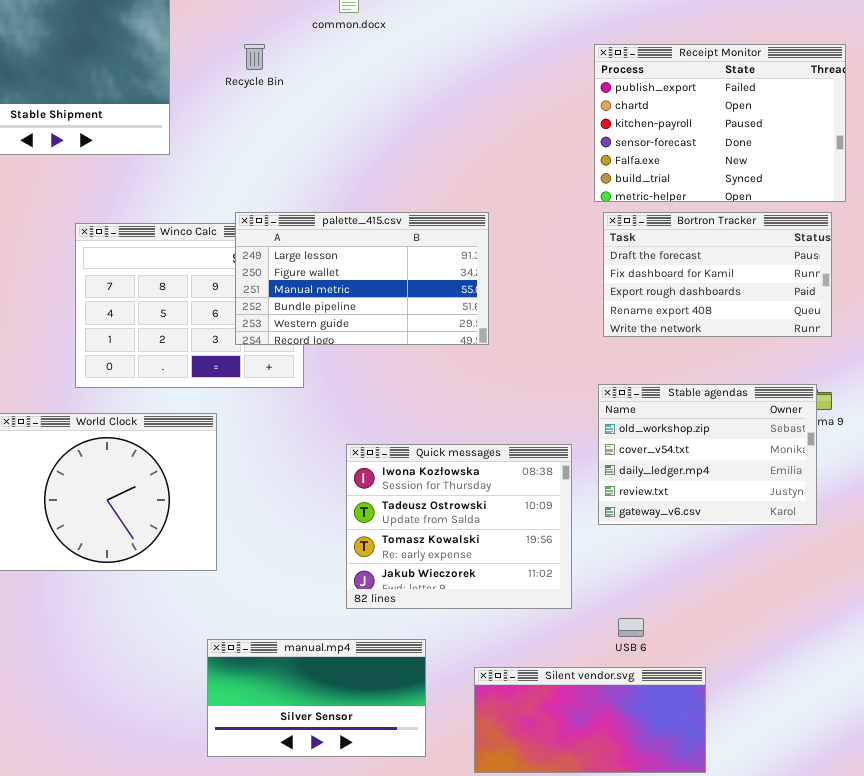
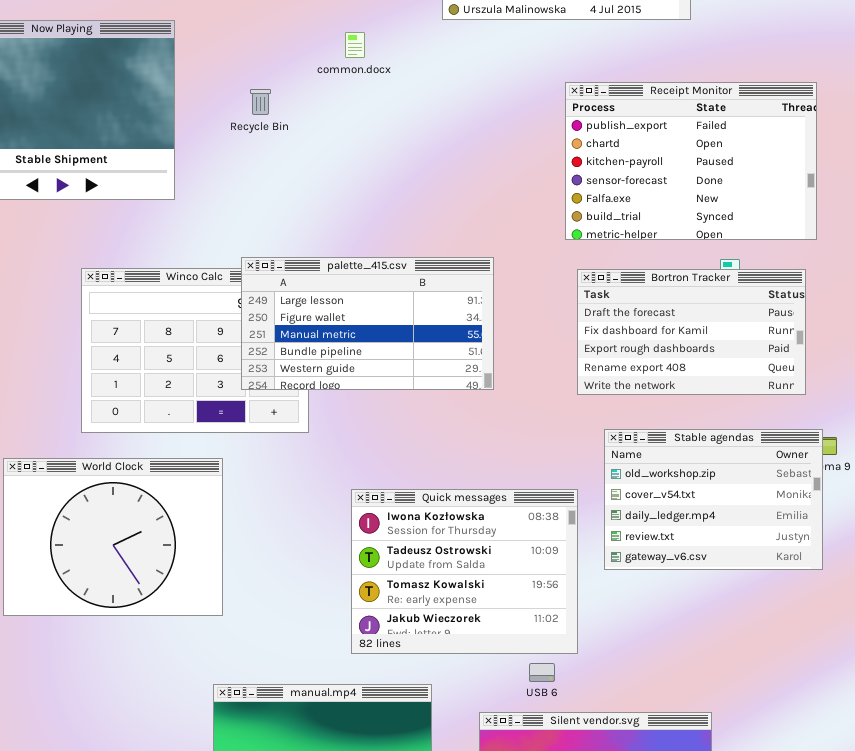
Receipt Monitor: [594,44,846,202] -> [565,82,817,240], moved
Bortron Tracker: [603,212,832,337] -> [577,269,806,395], moved
USB 6: [618,618,644,637] -> [529,663,555,682], moved

